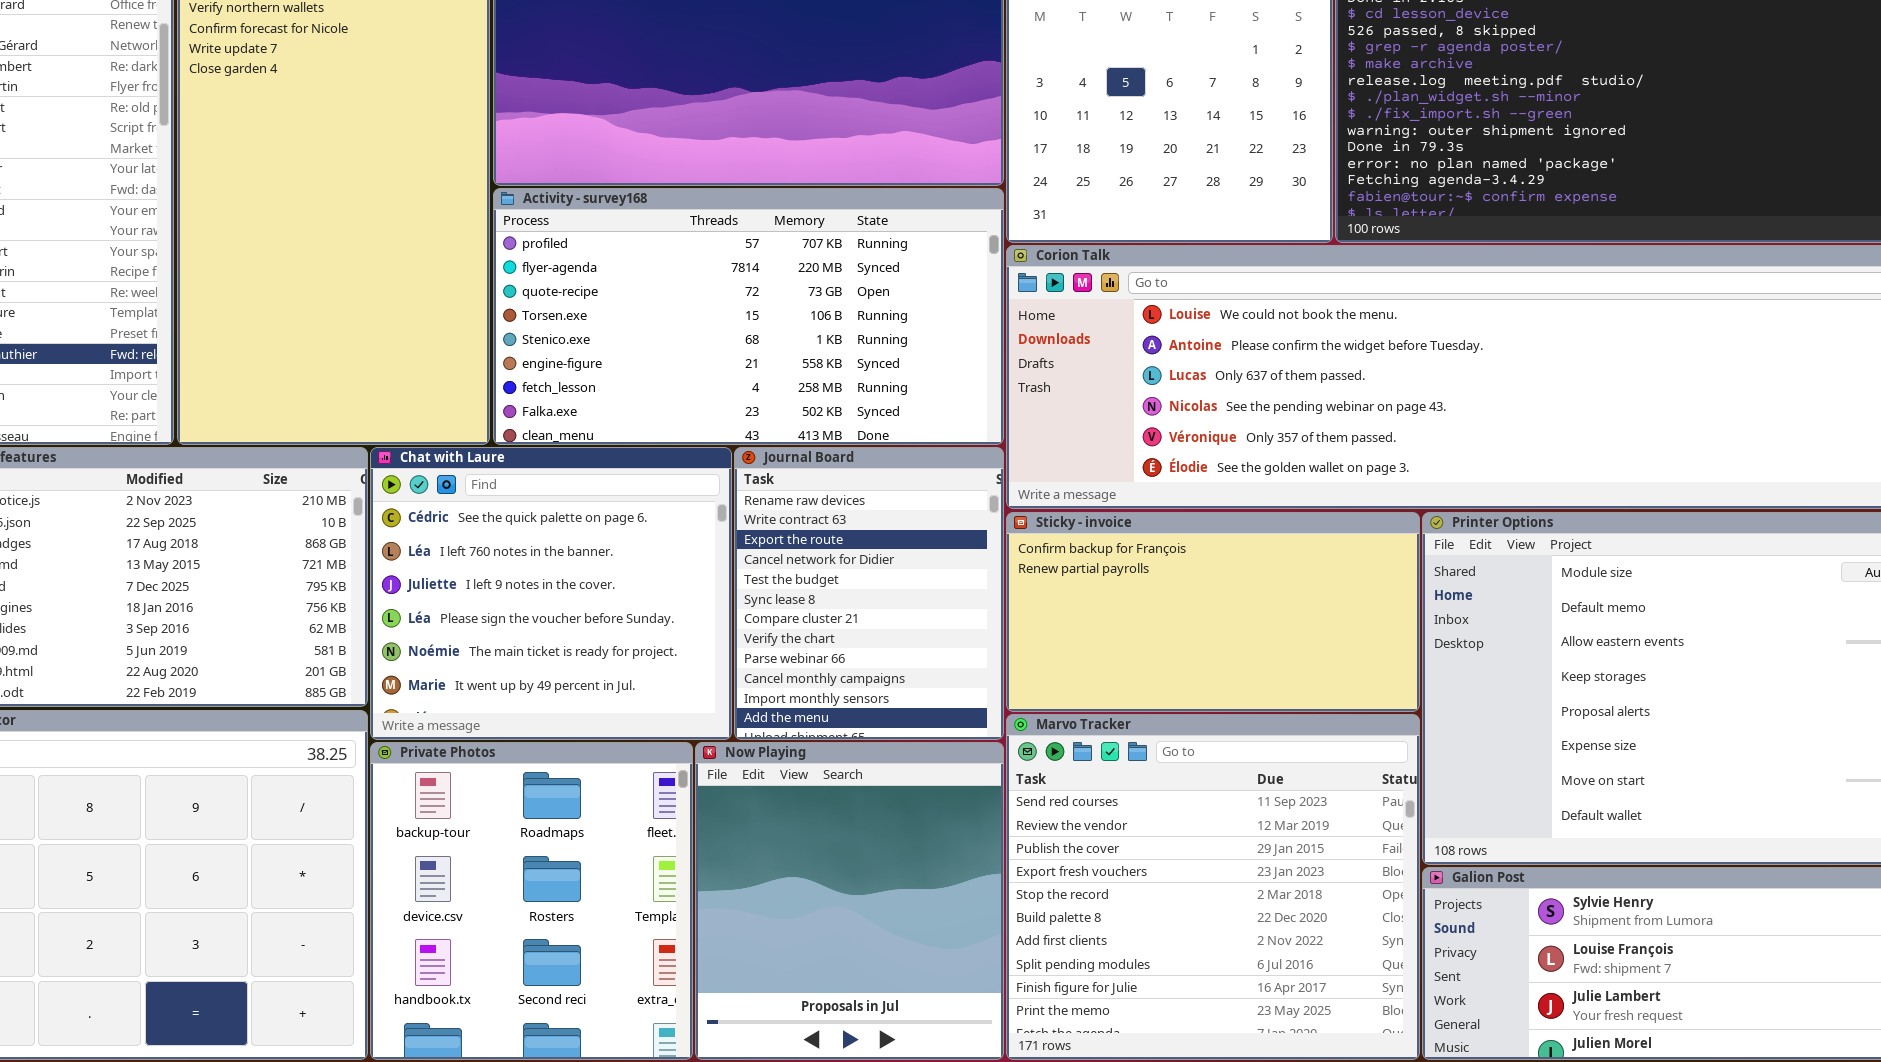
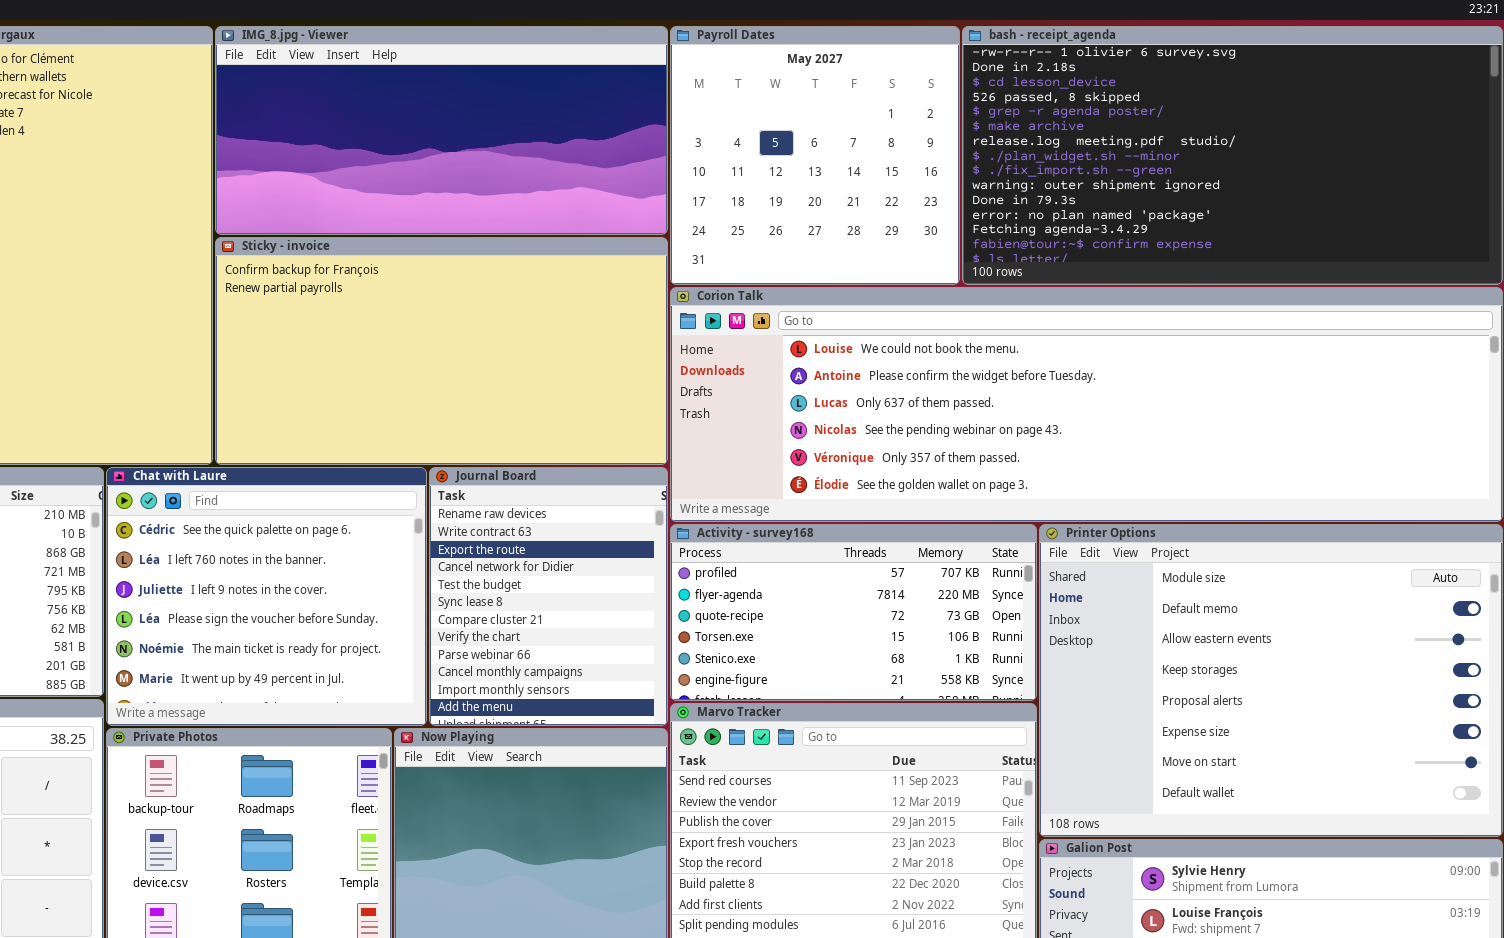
Activity - survey168: [493,188,1004,445] -> [670,524,1037,701], moved, resized
Sticky - invoice: [1006,512,1420,712] -> [215,237,668,465], moved, resized

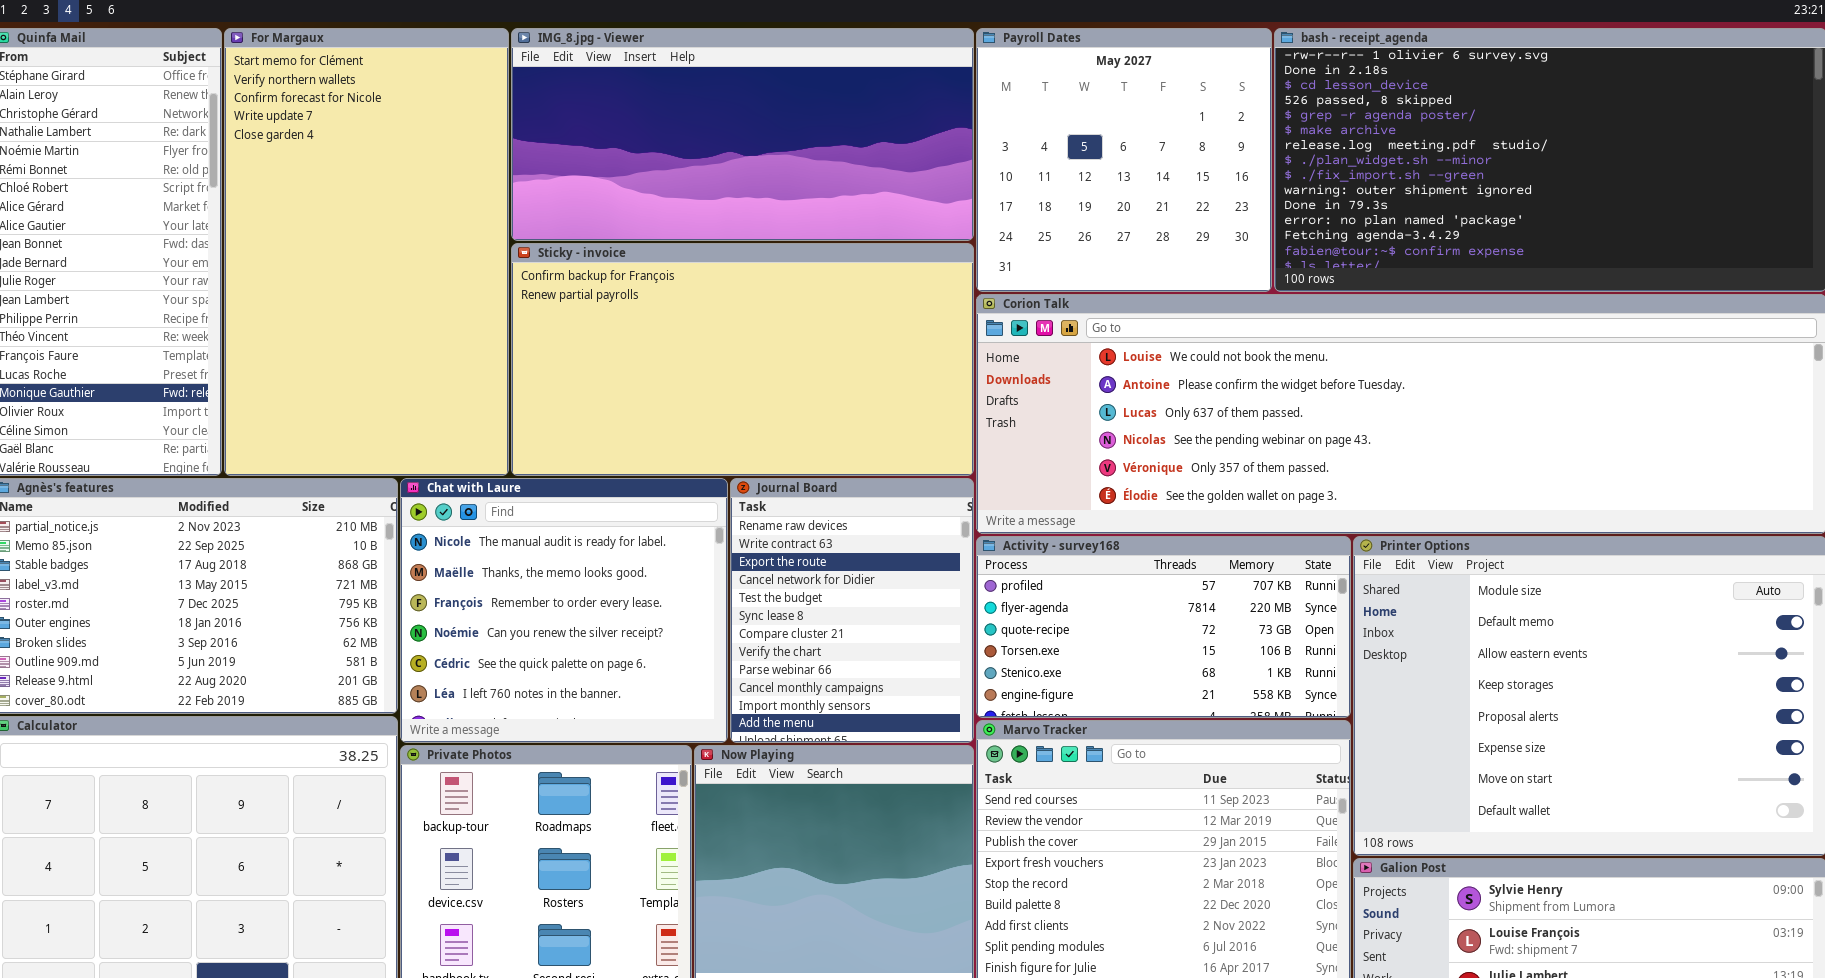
Chat with Laure: [106,467,427,726] -> [400,478,728,743], scrolled up 4 rows

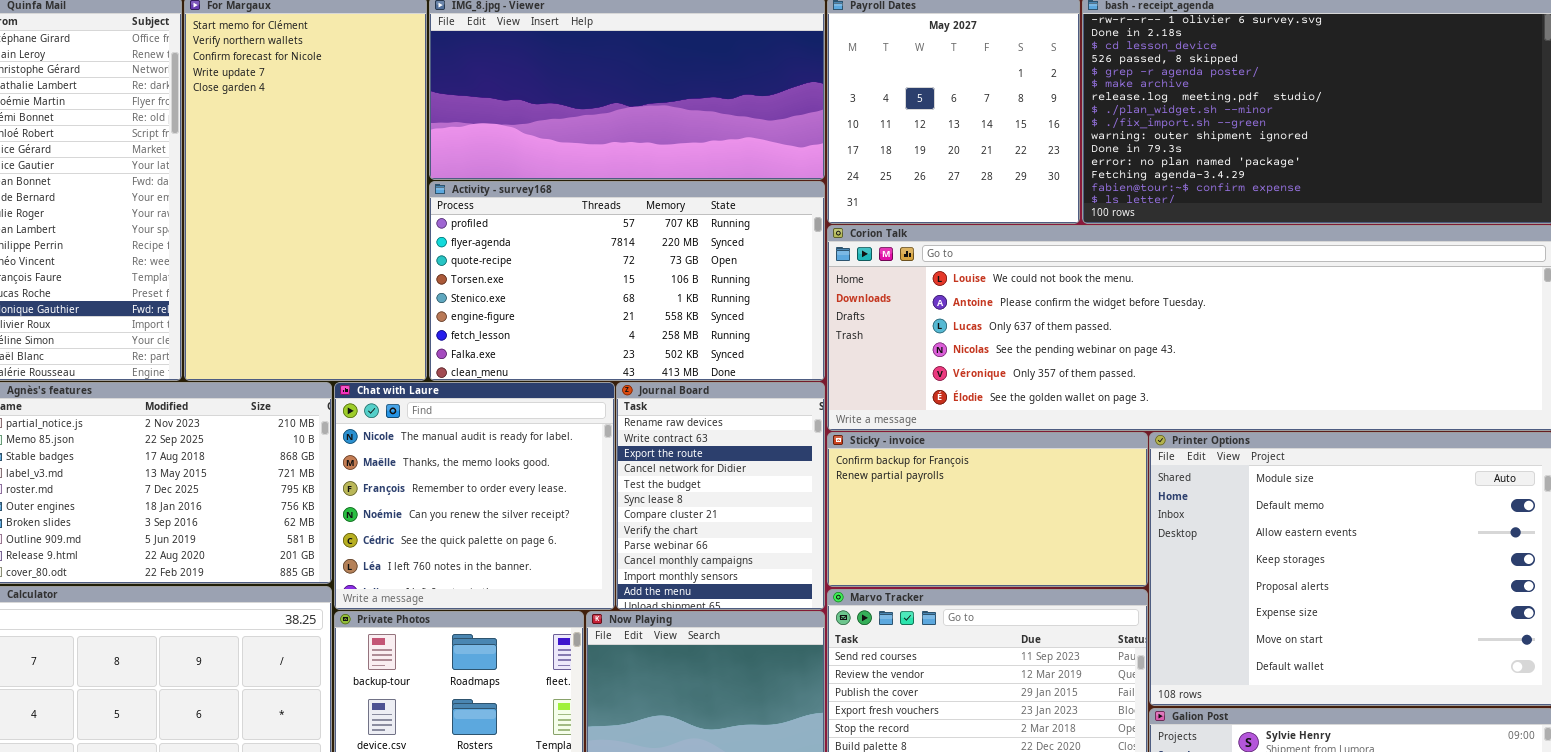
Sticky - invoice: [511,243,974,476] -> [827,432,1148,587], moved, resized
Activity - survey168: [976,536,1351,718] -> [429,181,825,381], moved, resized

